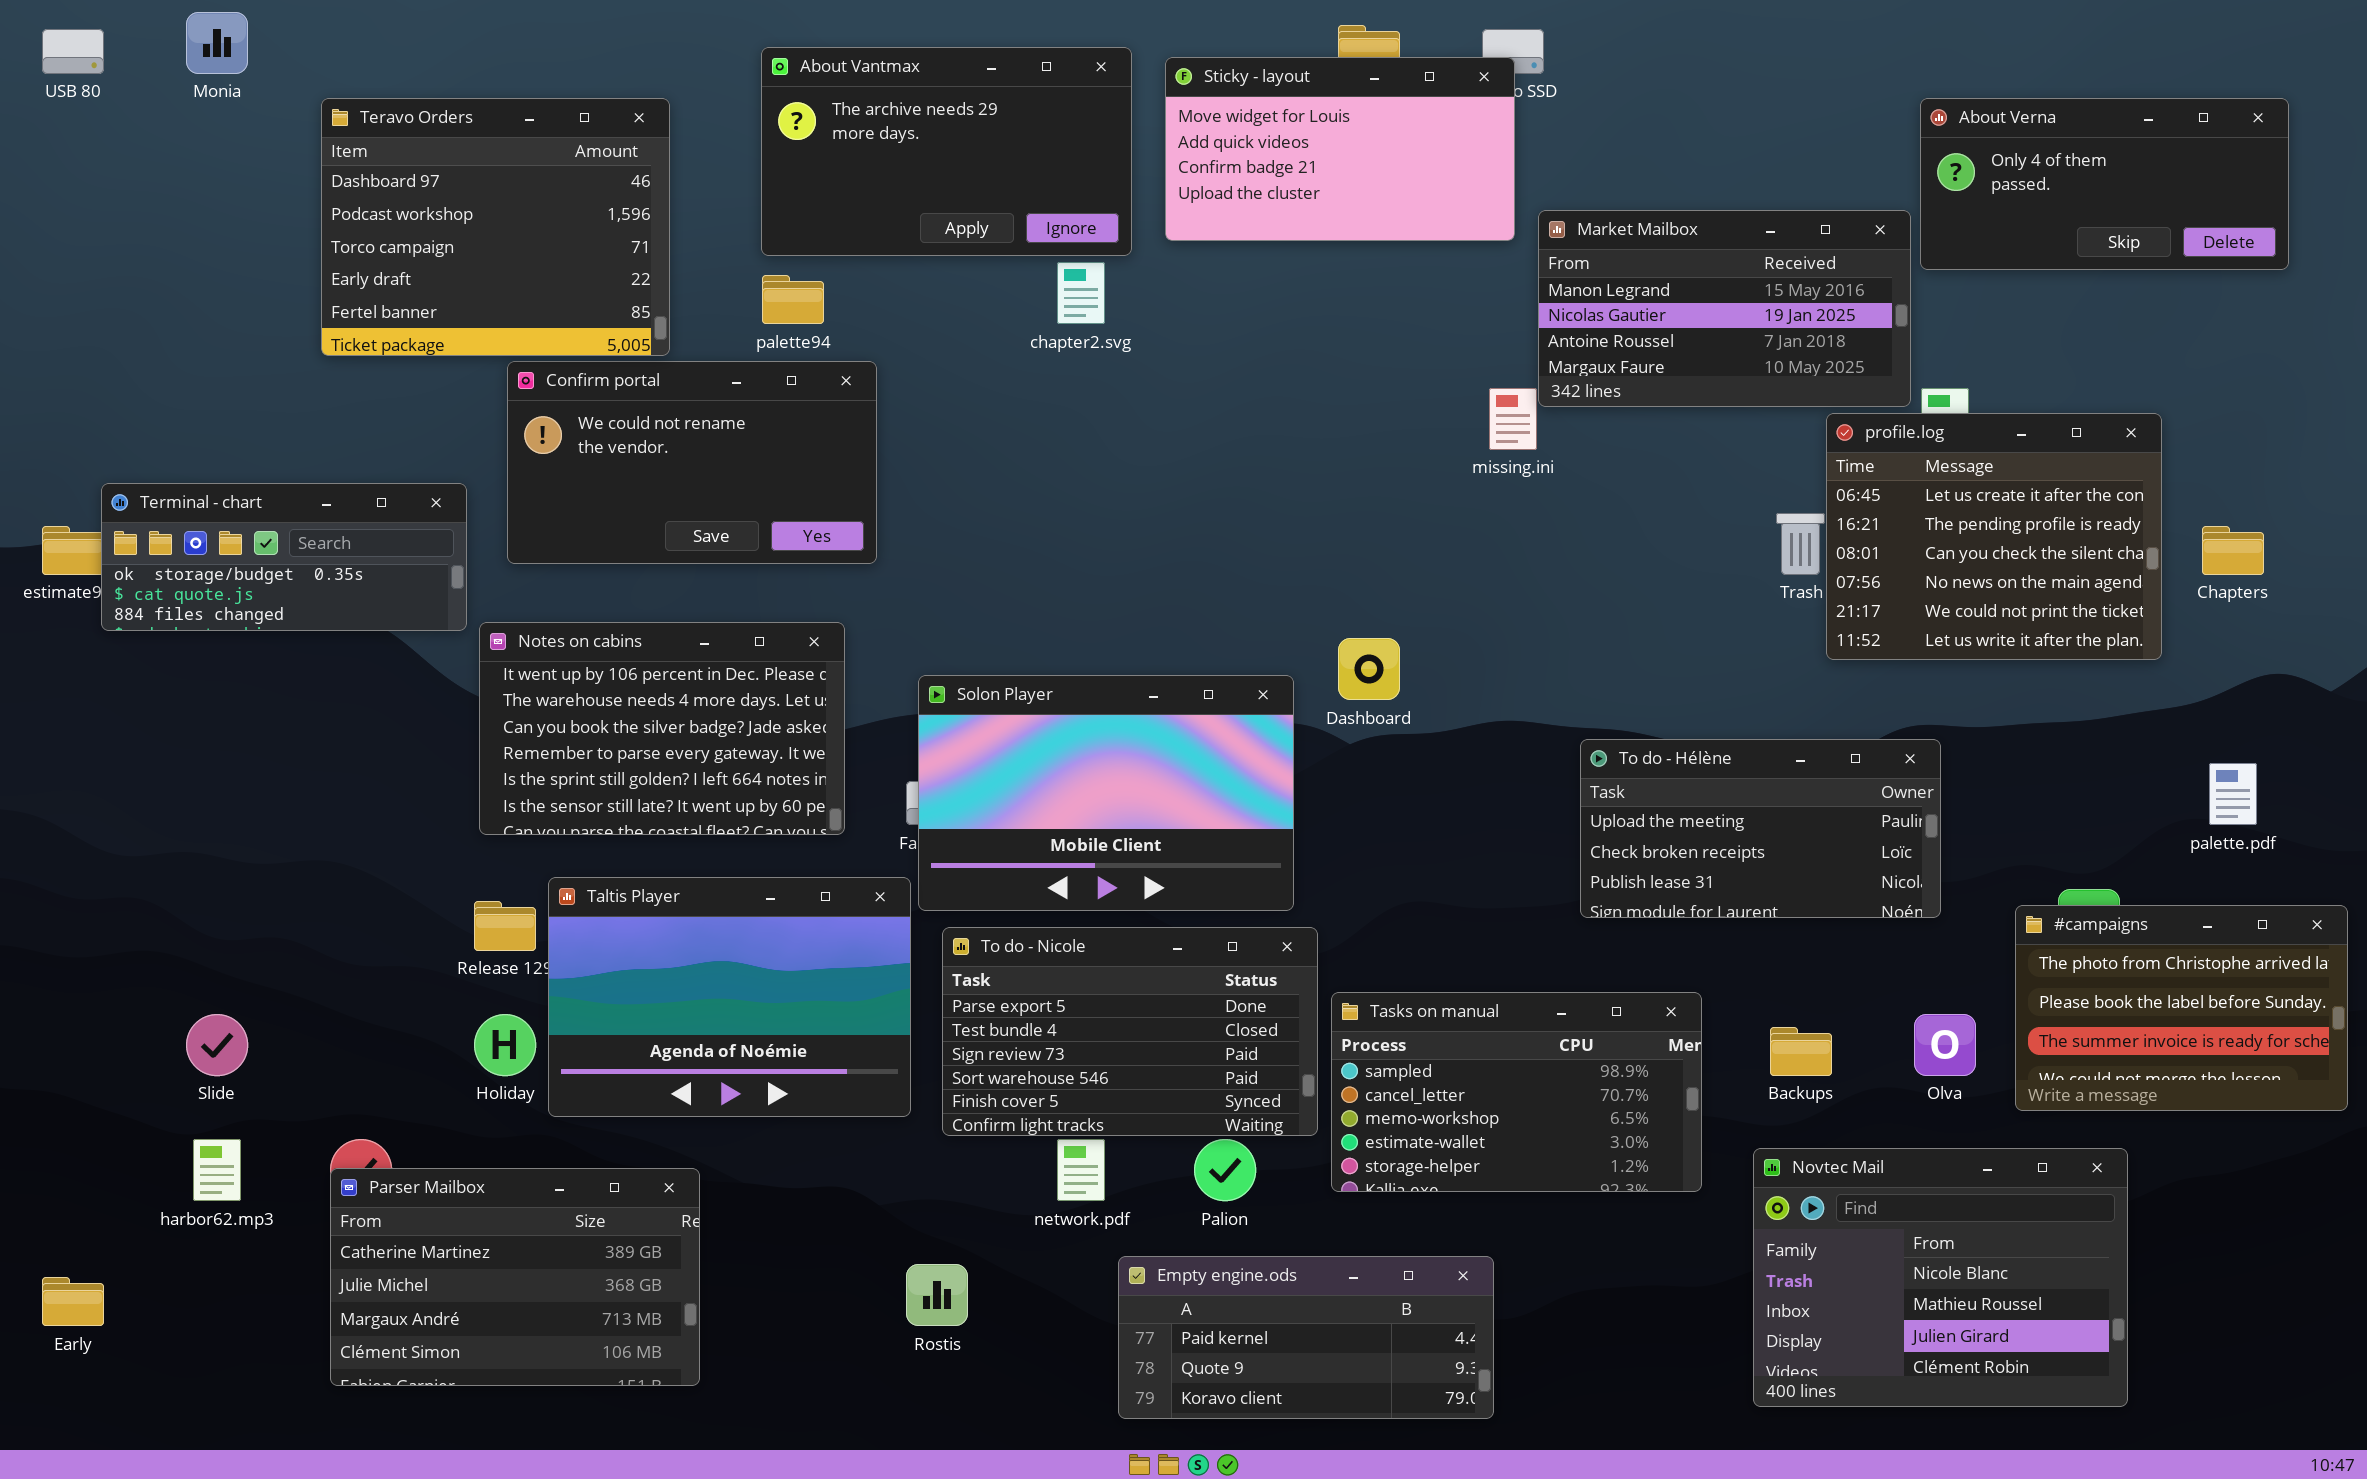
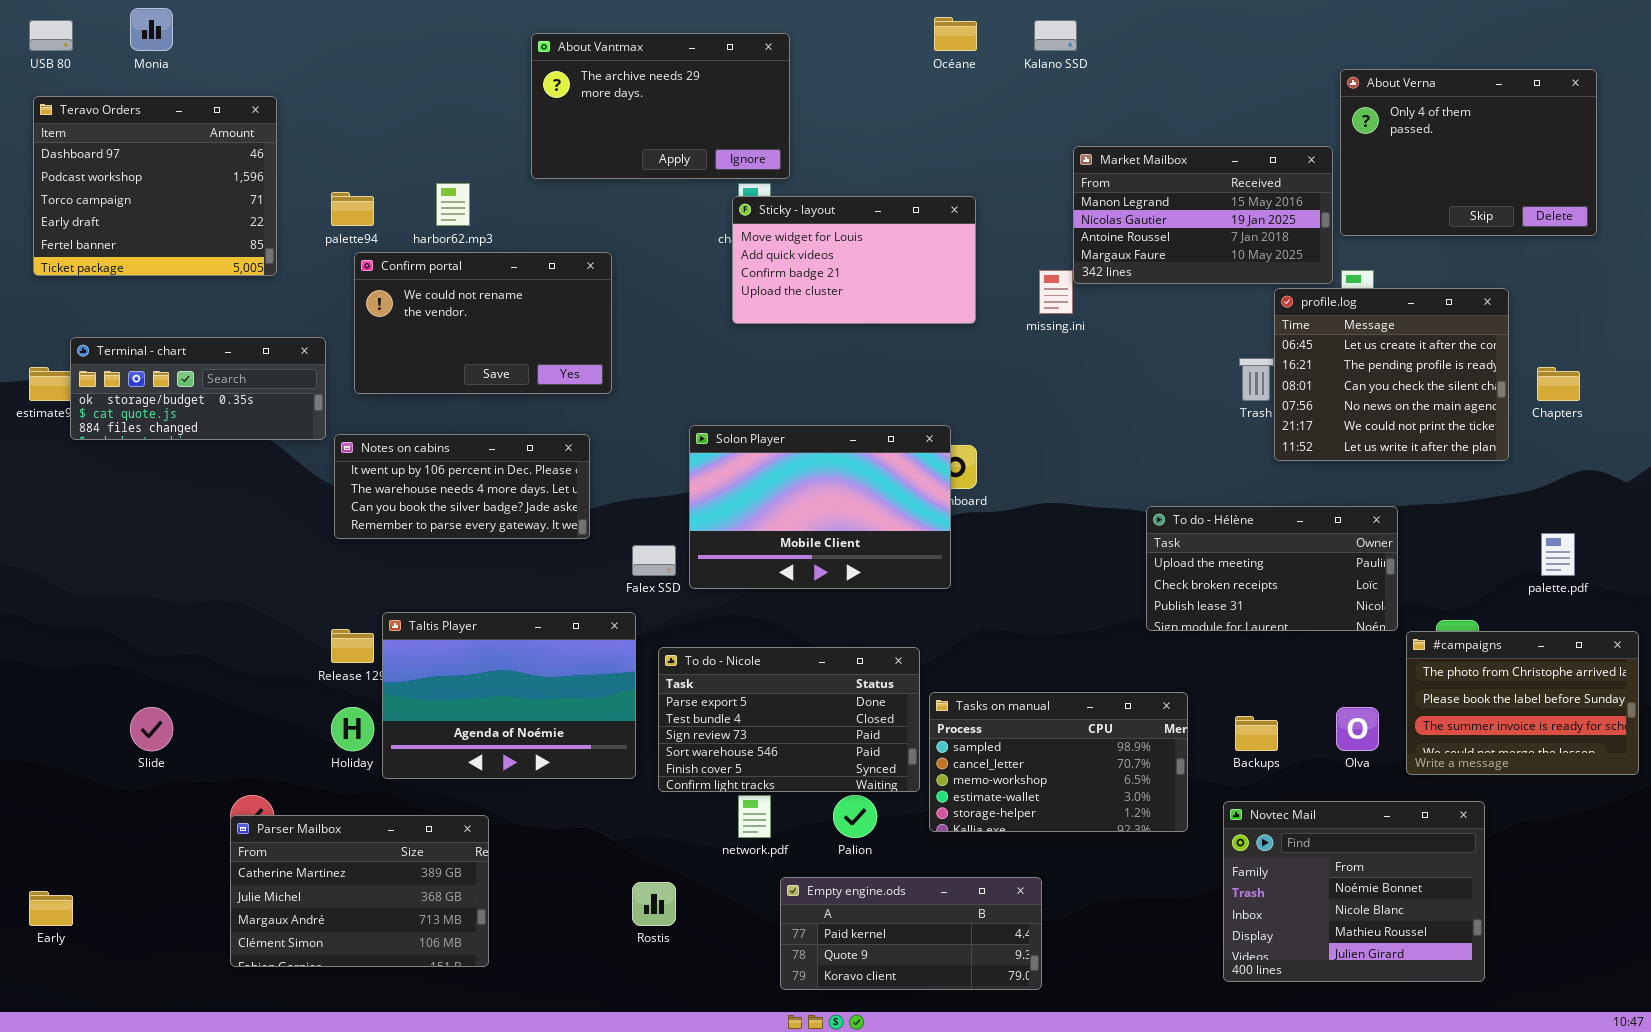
Sticky - layout: [1165,57,1515,241] -> [732,196,976,324], moved
Teravo Orders: [321,98,670,356] -> [33,96,277,276], moved
About Verna: [1920,98,2289,270] -> [1340,69,1597,236], resized
palette94: [762,275,824,324] -> [331,192,374,226], moved
Notes on cabins: [479,622,845,835] -> [334,434,590,539], resized
Solon Player: [918,675,1294,911] -> [689,425,951,589], moved
To do - Hélène: [1580,739,1941,918] -> [1146,506,1398,631], moved
harbor62.mp3: [193,1139,241,1201] -> [436,183,470,226], moved
Novtec Mail: [1753,1148,2128,1407] -> [1223,801,1485,982], scrolled up 1 row

